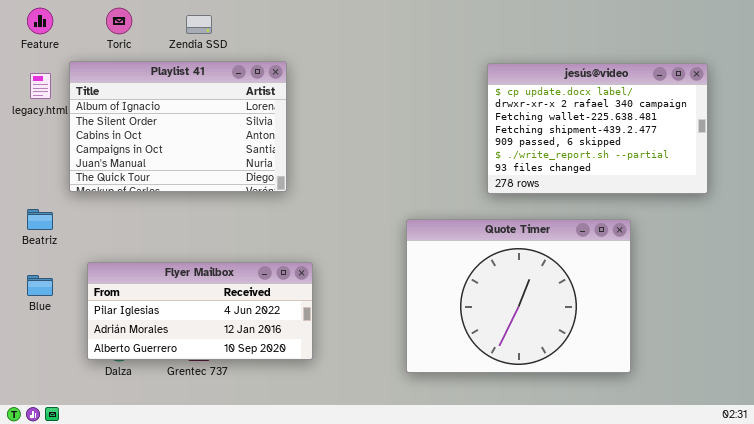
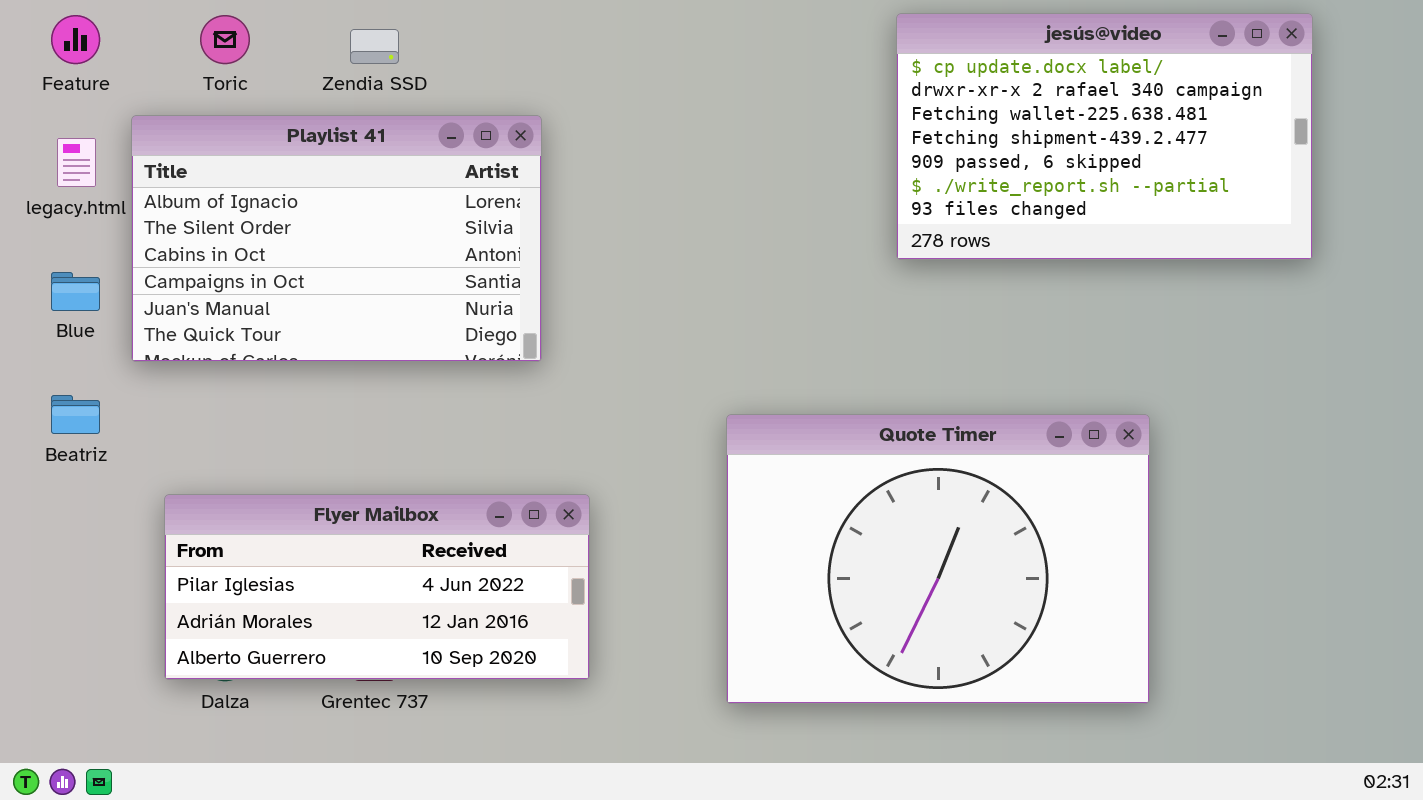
jesús@video: [487,63,708,194] -> [896,13,1313,260], moved
Quote Timer: [406,219,631,373] -> [726,414,1150,704], moved
Blue: [27,275,53,296] -> [51,272,100,311], moved

